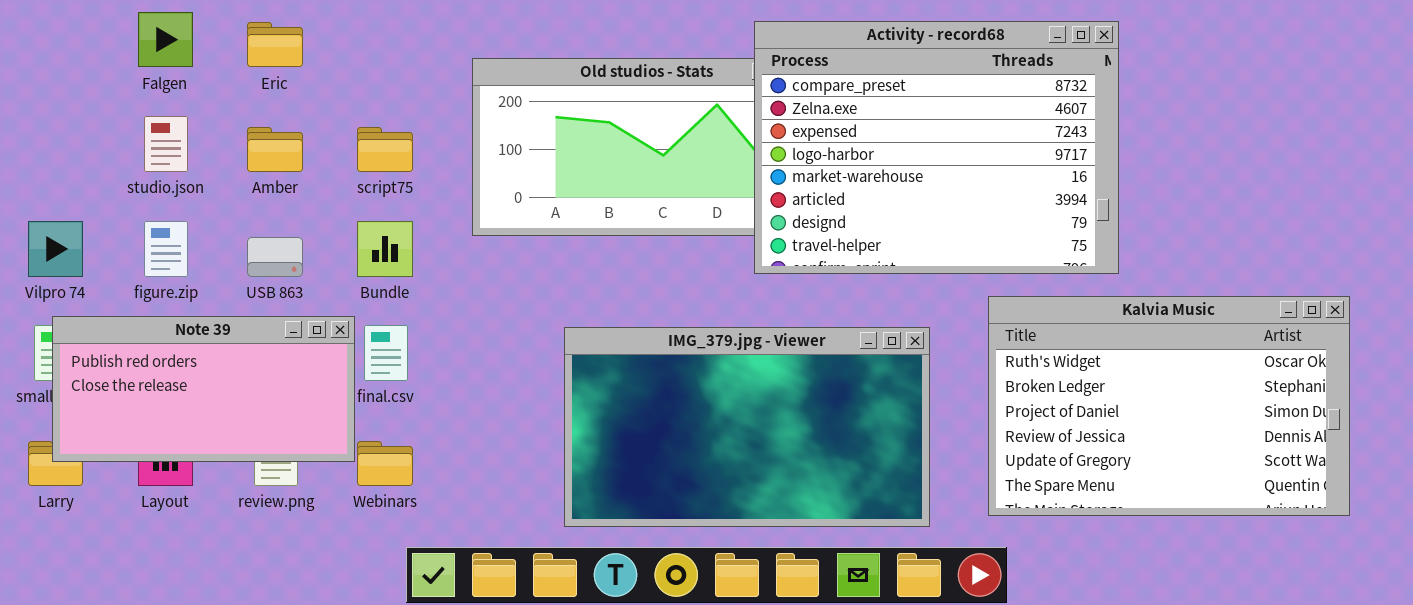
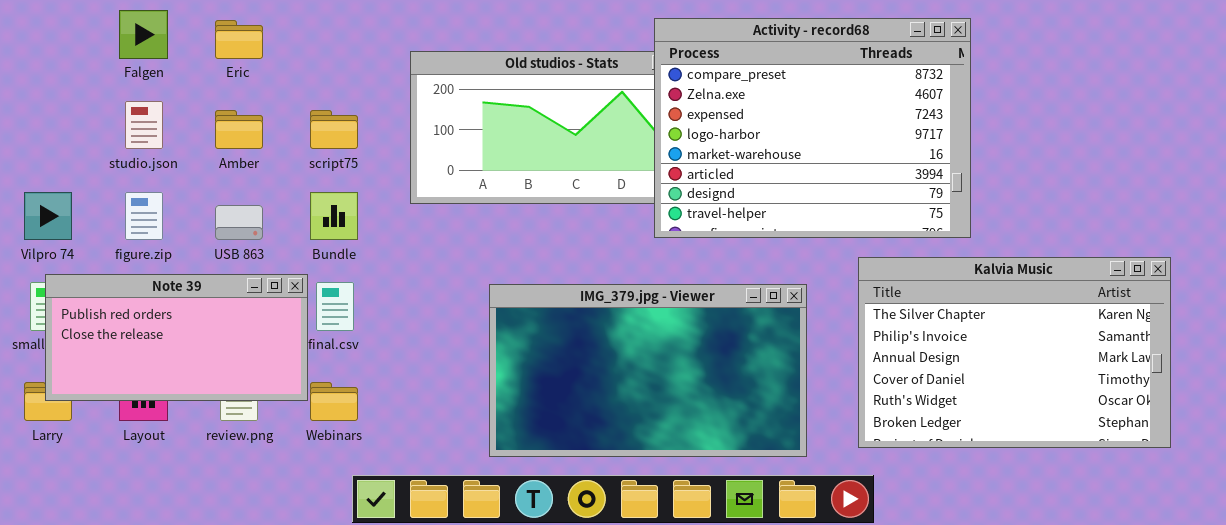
Kalvia Music: [988,296,1350,516] -> [858,257,1171,448], scrolled up 4 rows

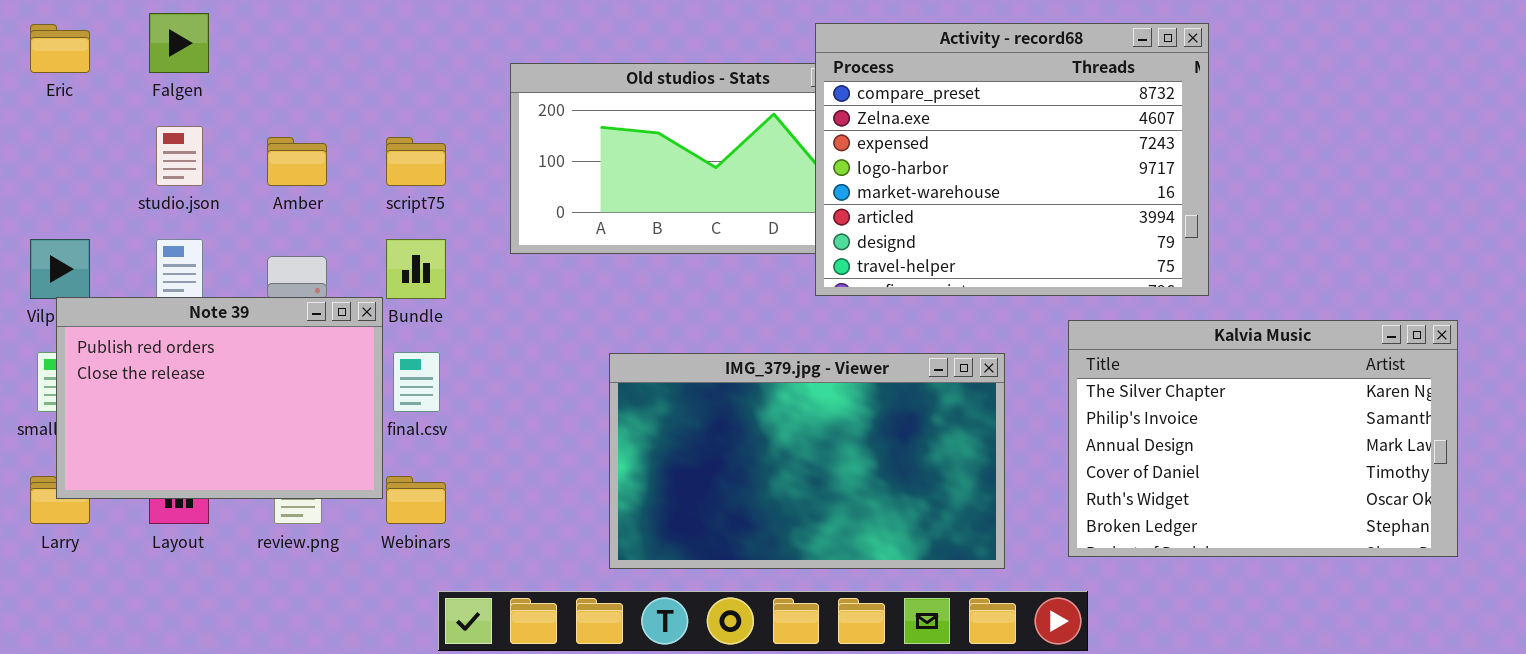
Eric: [215,20,263,59] -> [30,24,90,73], moved
Note 39: [45,274,308,401] -> [56,297,383,499], resized

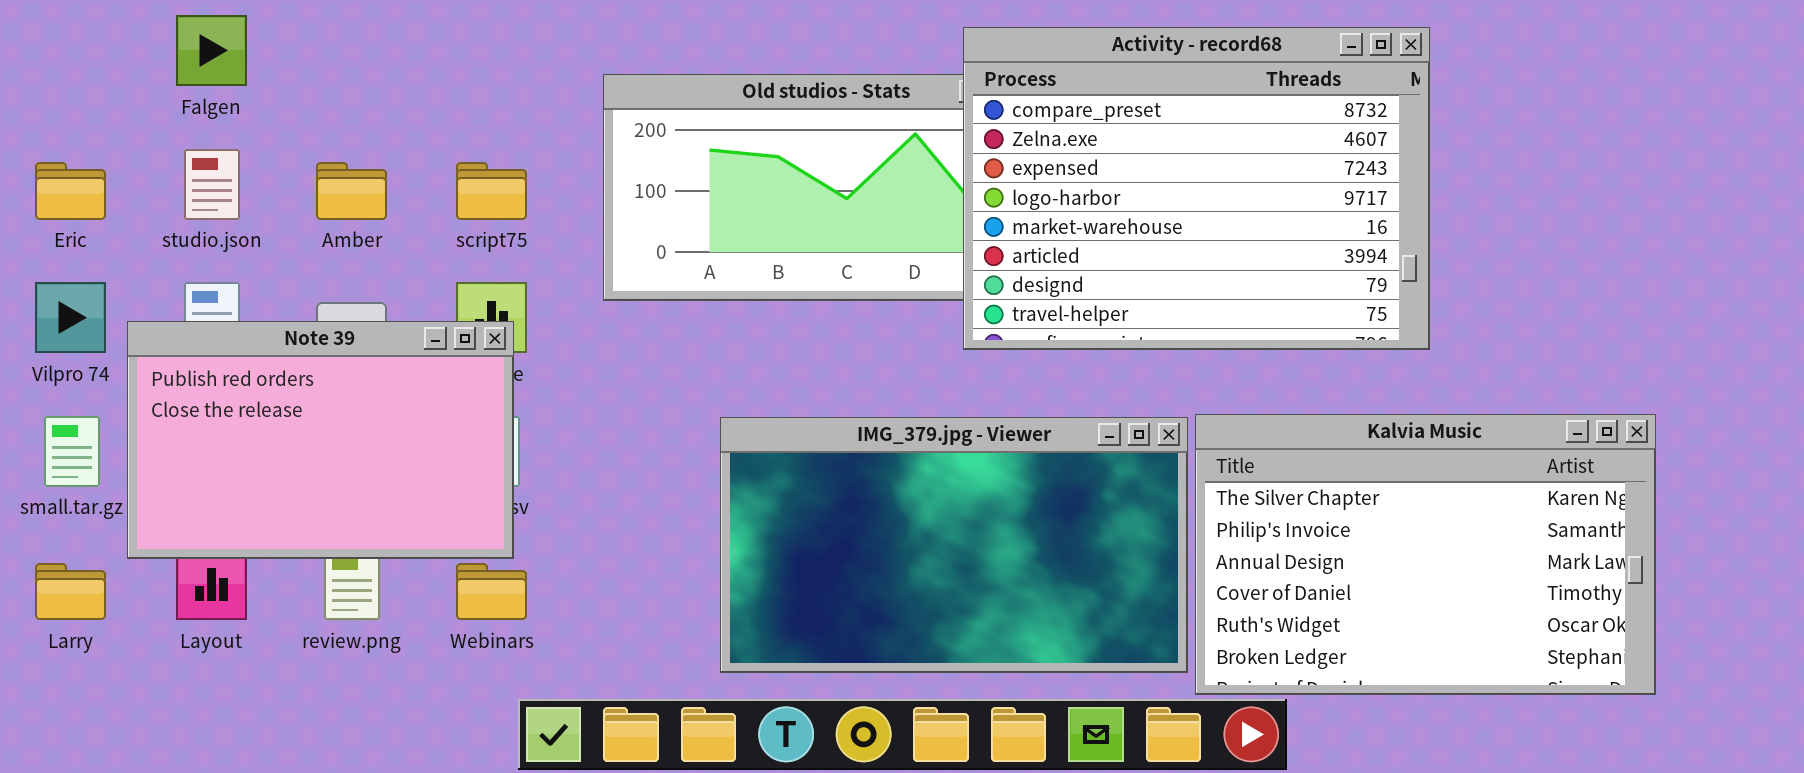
Eric: [30,24,90,73] -> [35,162,106,220], moved
Note 39: [56,297,383,499] -> [127,321,514,559], moved
Kalvia Music: [1068,320,1458,557] -> [1195,414,1656,695], moved

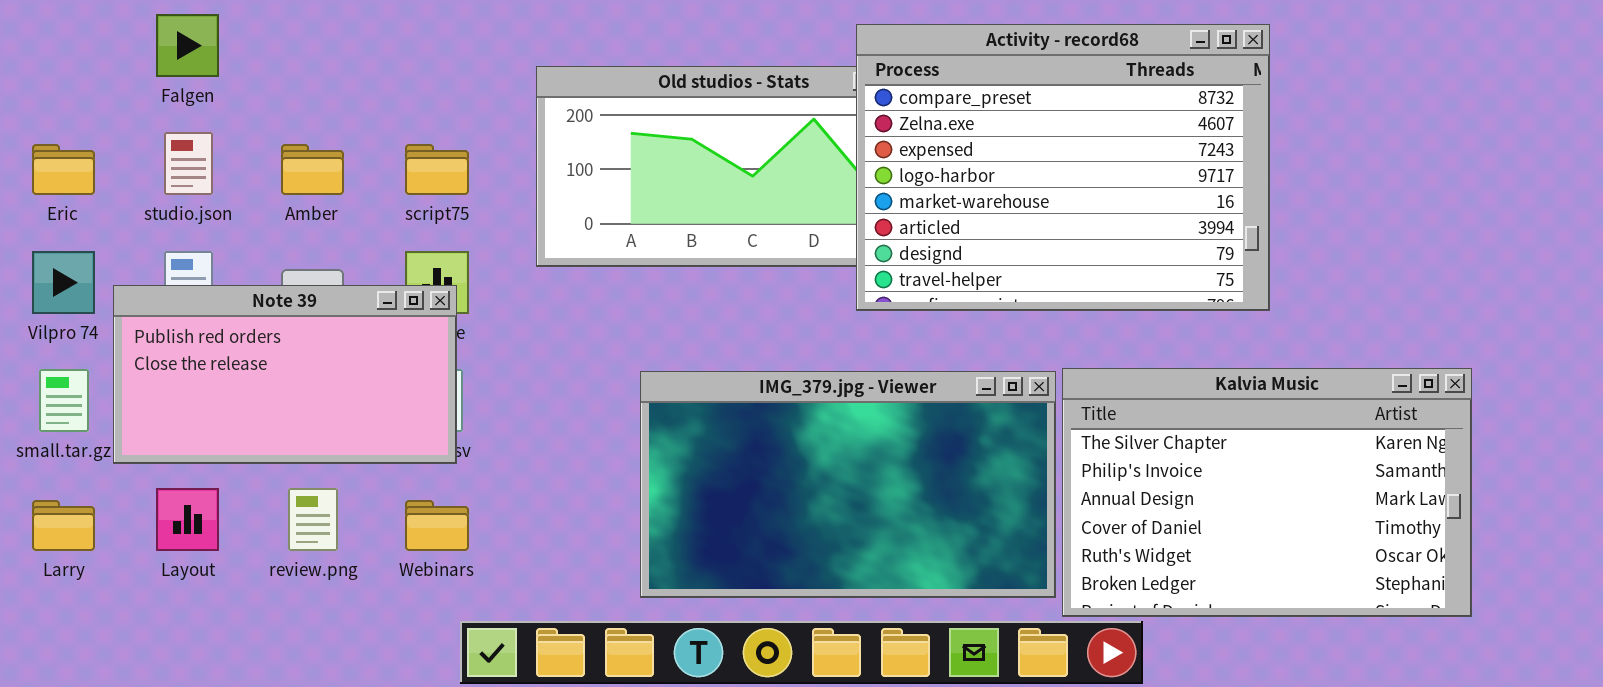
Note 39: [127,321,514,559] -> [113,285,457,464], resized

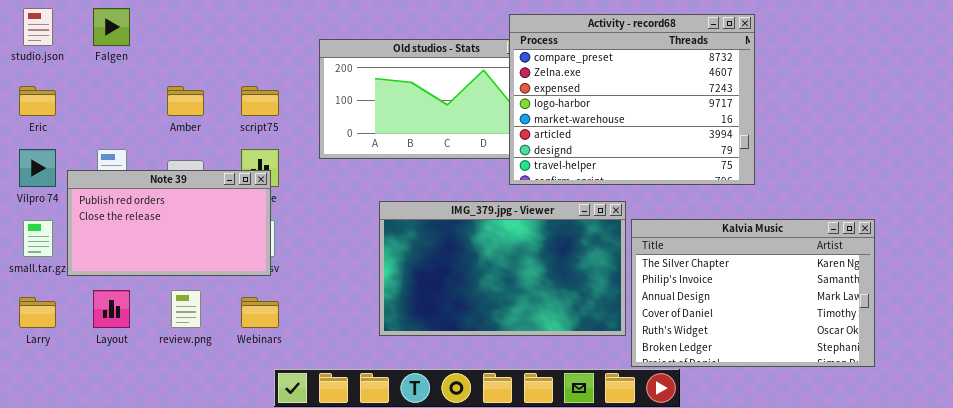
studio.json: [164,132,213,195] -> [23,8,53,46], moved
IMG_379.jpg - Viewer: [640,371,1056,598] -> [379,201,626,336], moved

